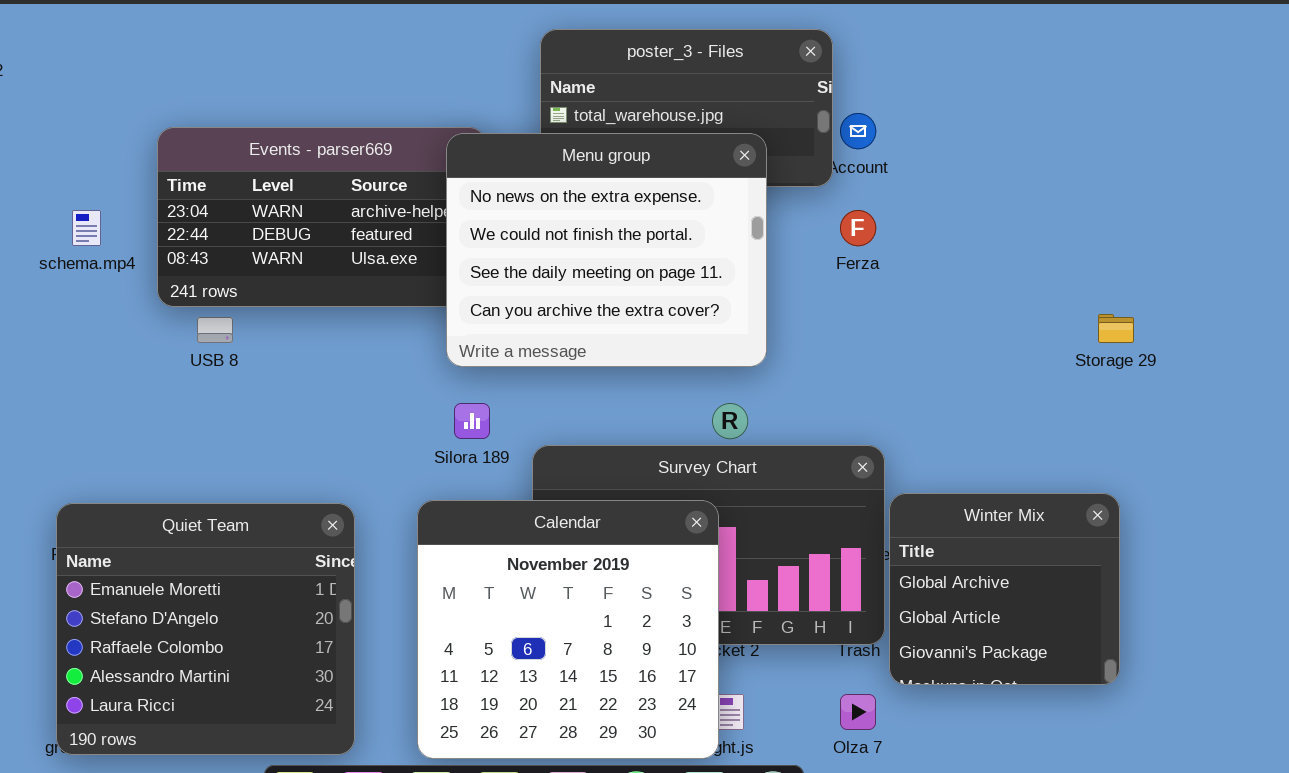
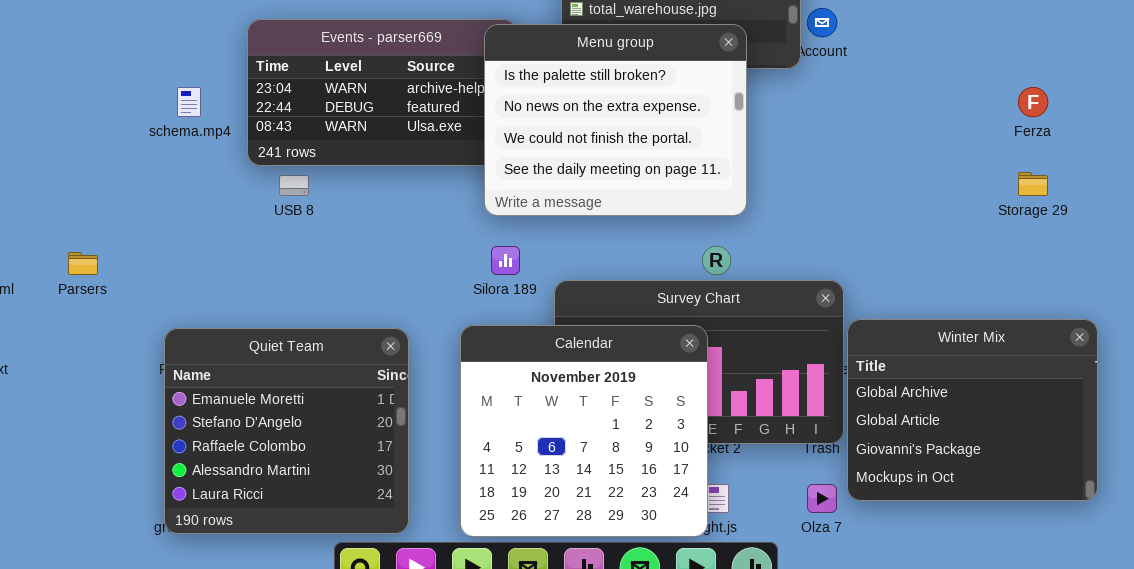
Menu group: [446,133,767,367] -> [484,24,747,216], scrolled up 1 row
Ferza: [840,210,876,246] -> [1018,87,1048,117], moved
Winter Mix: [889,493,1120,685] -> [847,319,1098,501], resized

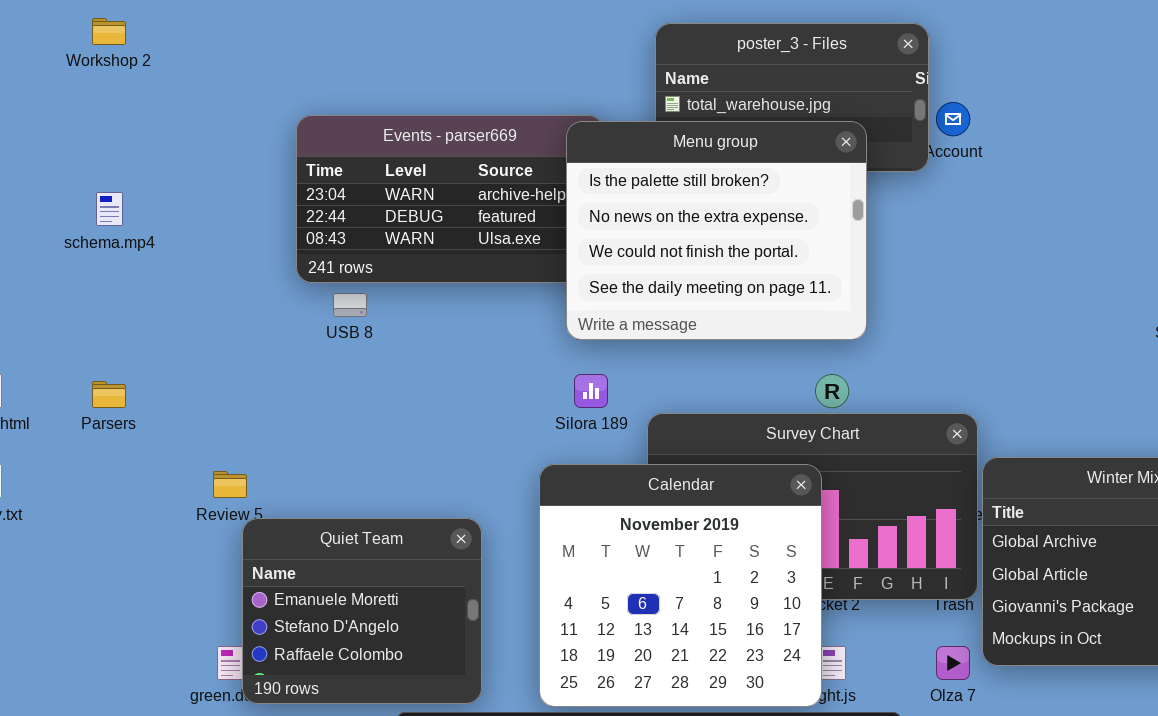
schema.mp4: [177,87,201,117] -> [96,192,123,226], moved
Quiet Team: [164,328,409,534] -> [242,518,482,704], resized

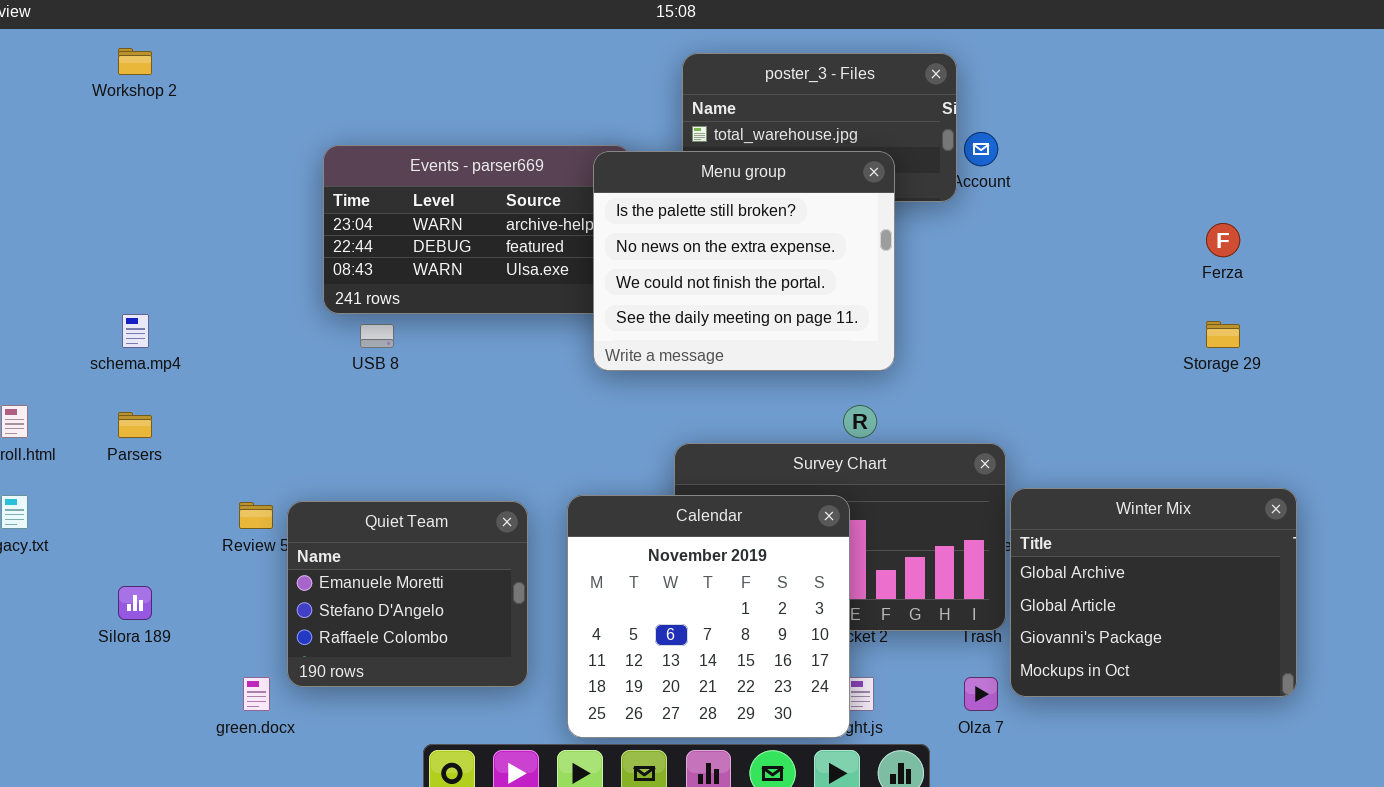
schema.mp4: [96,192,123,226] -> [122,314,149,348], moved
Silora 189: [574,374,608,408] -> [118,586,152,620], moved
Quiet Team: [242,518,482,704] -> [287,501,528,687], moved

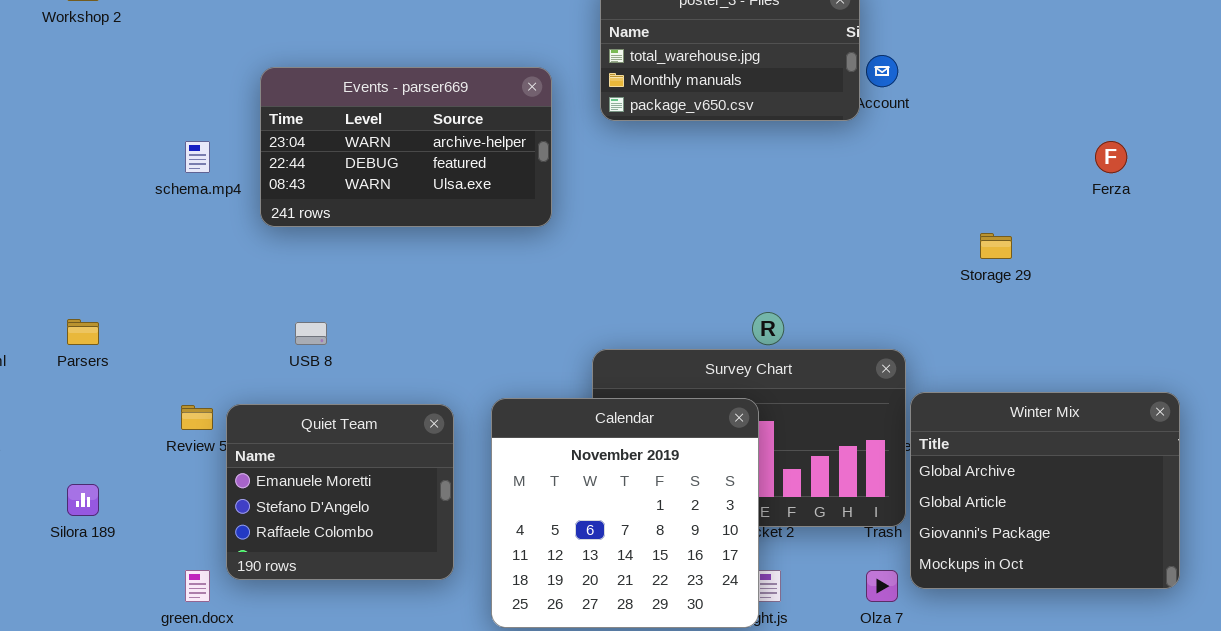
Menu group: [593,151,895,371] -> none, closed
schema.mp4: [122,314,149,348] -> [185,141,210,173], moved
Storage 29: [1206,321,1240,348] -> [980,233,1012,259], moved
USB 8: [360,324,394,348] -> [295,322,327,345], moved

